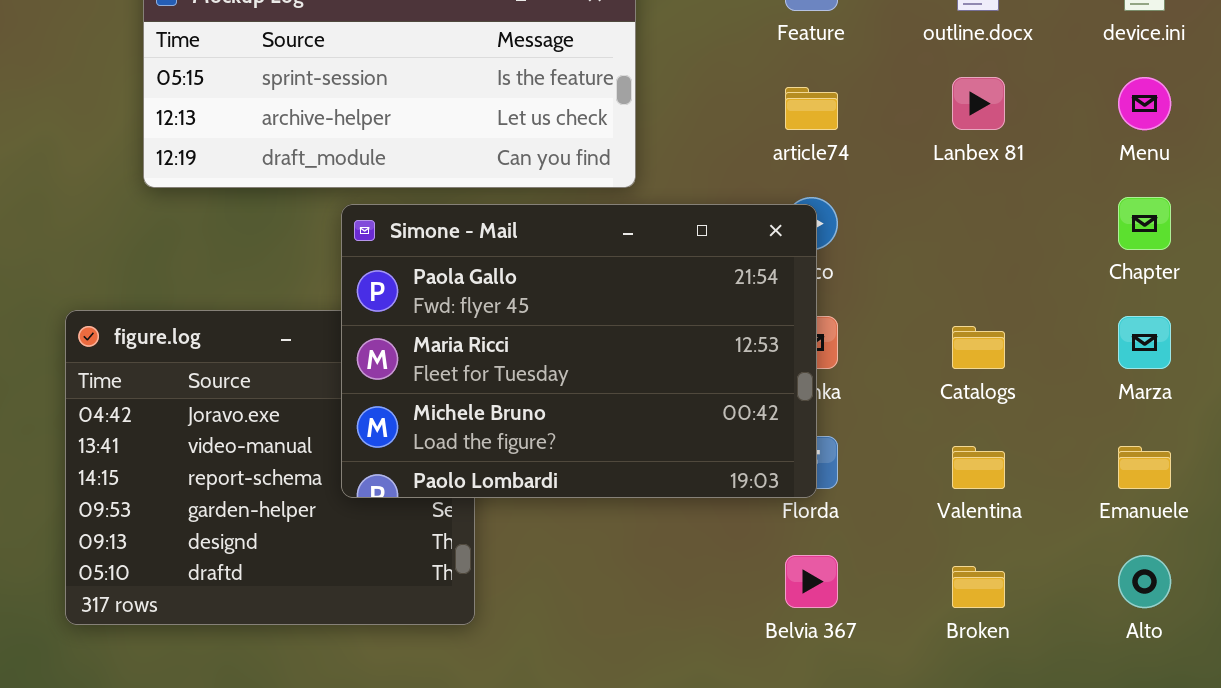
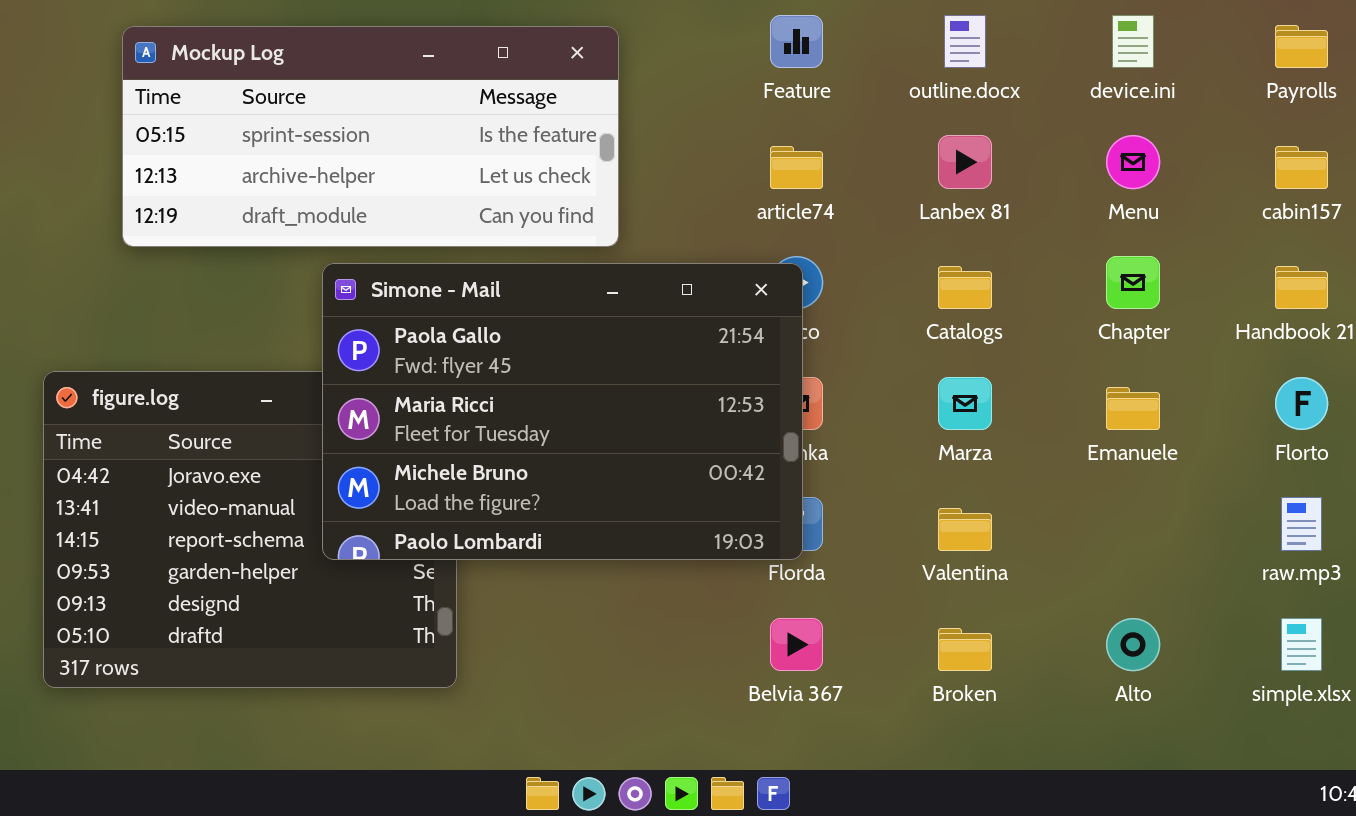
Marza: [1118,316,1171,369] -> [938,377,992,430], moved
Catalogs: [952,326,1005,369] -> [938,266,992,309], moved
Emanuele: [1118,446,1171,489] -> [1106,387,1160,430], moved

